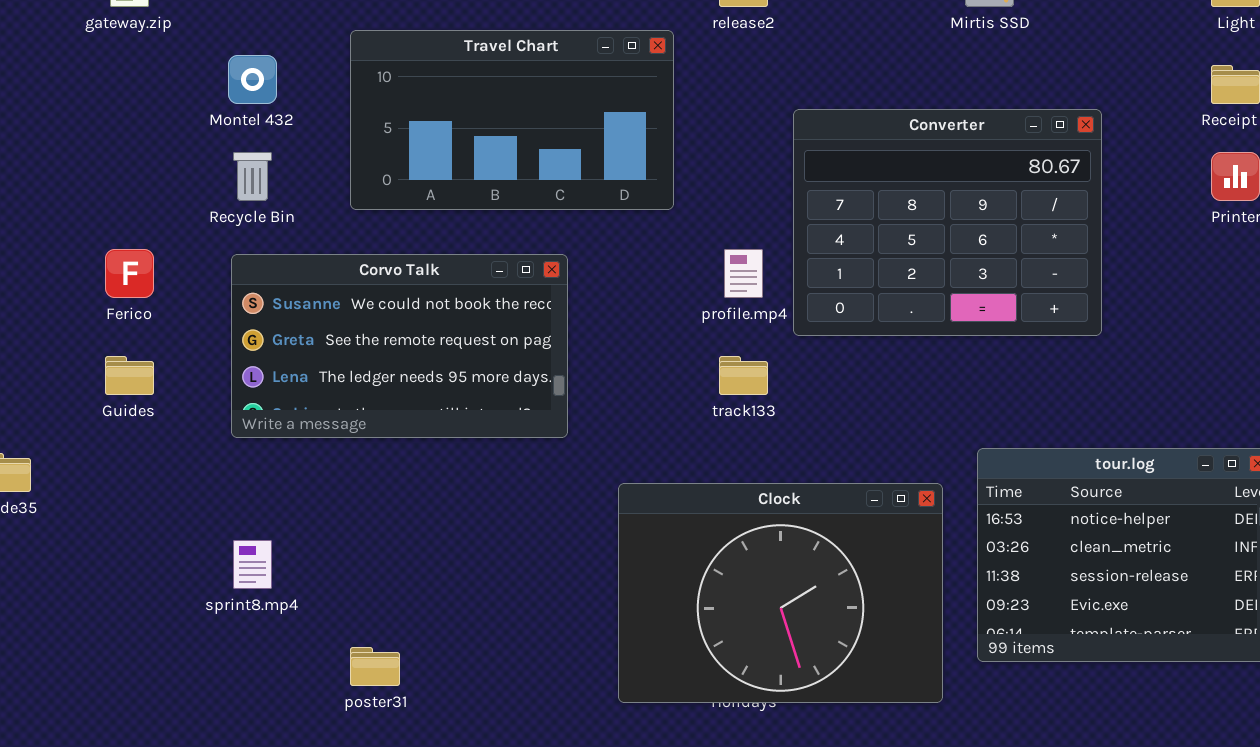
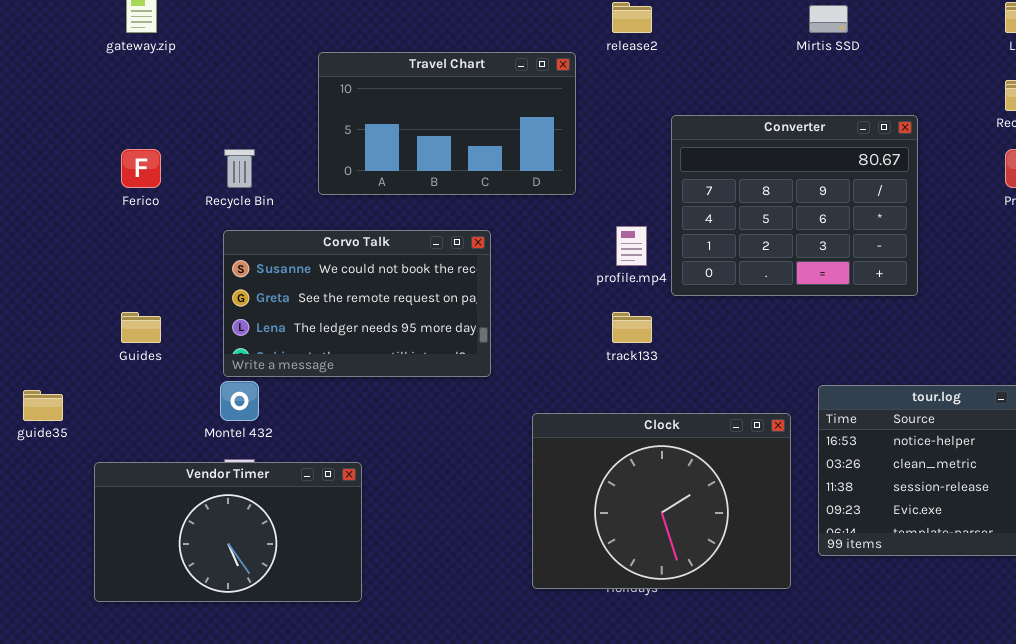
Montel 432: [228,55,277,104] -> [220,381,259,421], moved
Ferico: [105,249,154,298] -> [121,149,161,188], moved
Vendor Timer: none -> [94,462,362,602], opened

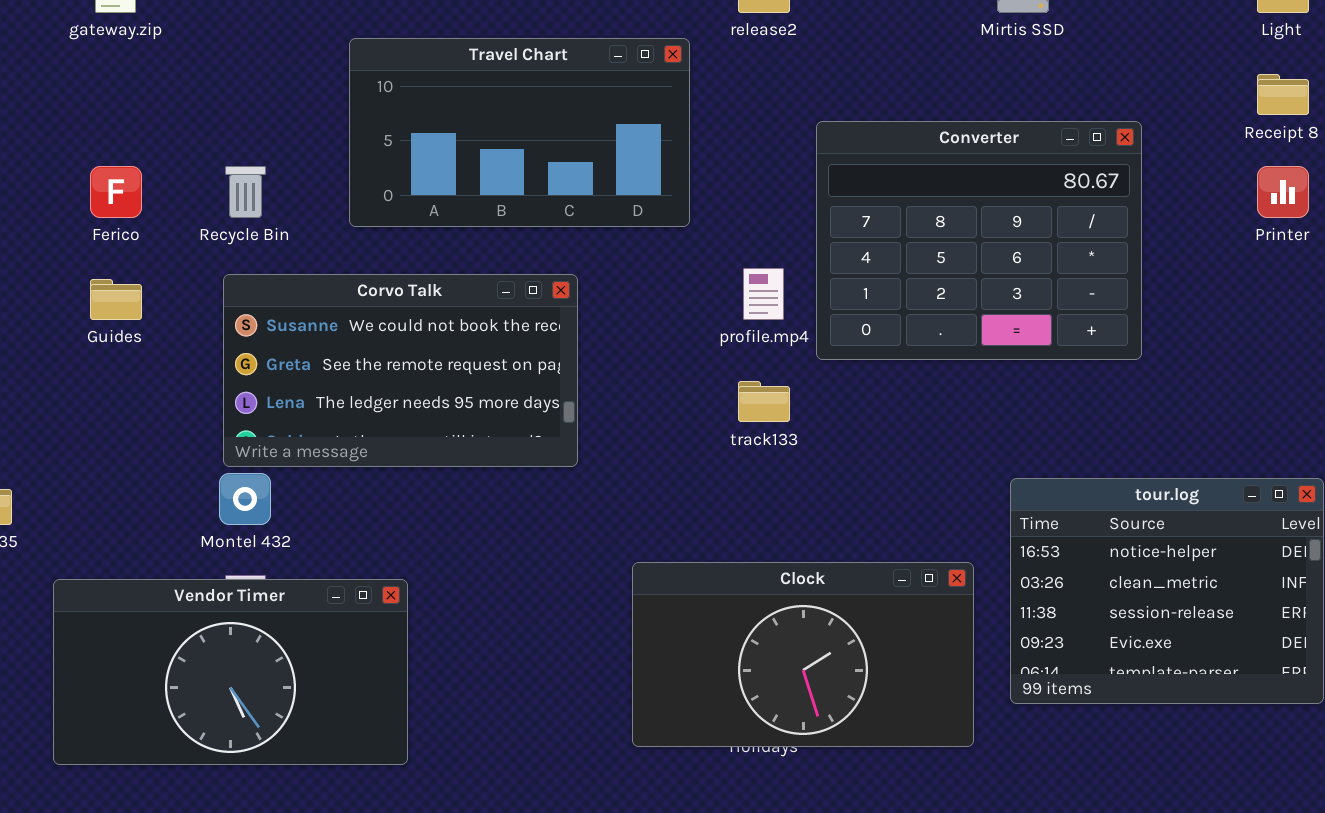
Guides: [121,312,161,343] -> [90,279,142,320], moved
Clock: [532,413,791,589] -> [632,562,974,747], resized

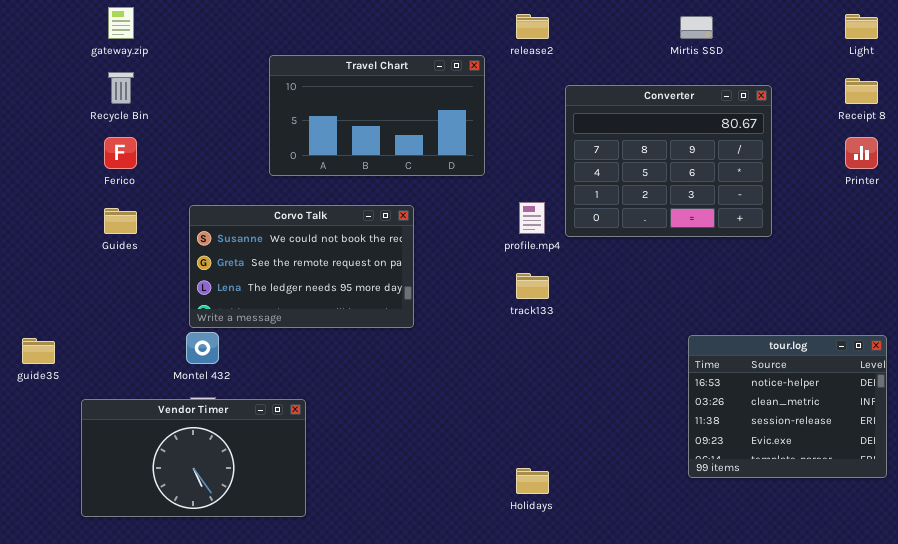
Converter: [816,121,1142,360] -> [565,85,772,237], moved
Recycle Bin: [225,166,266,218] -> [108,72,134,104], moved
Clock: [632,562,974,747] -> none, closed

